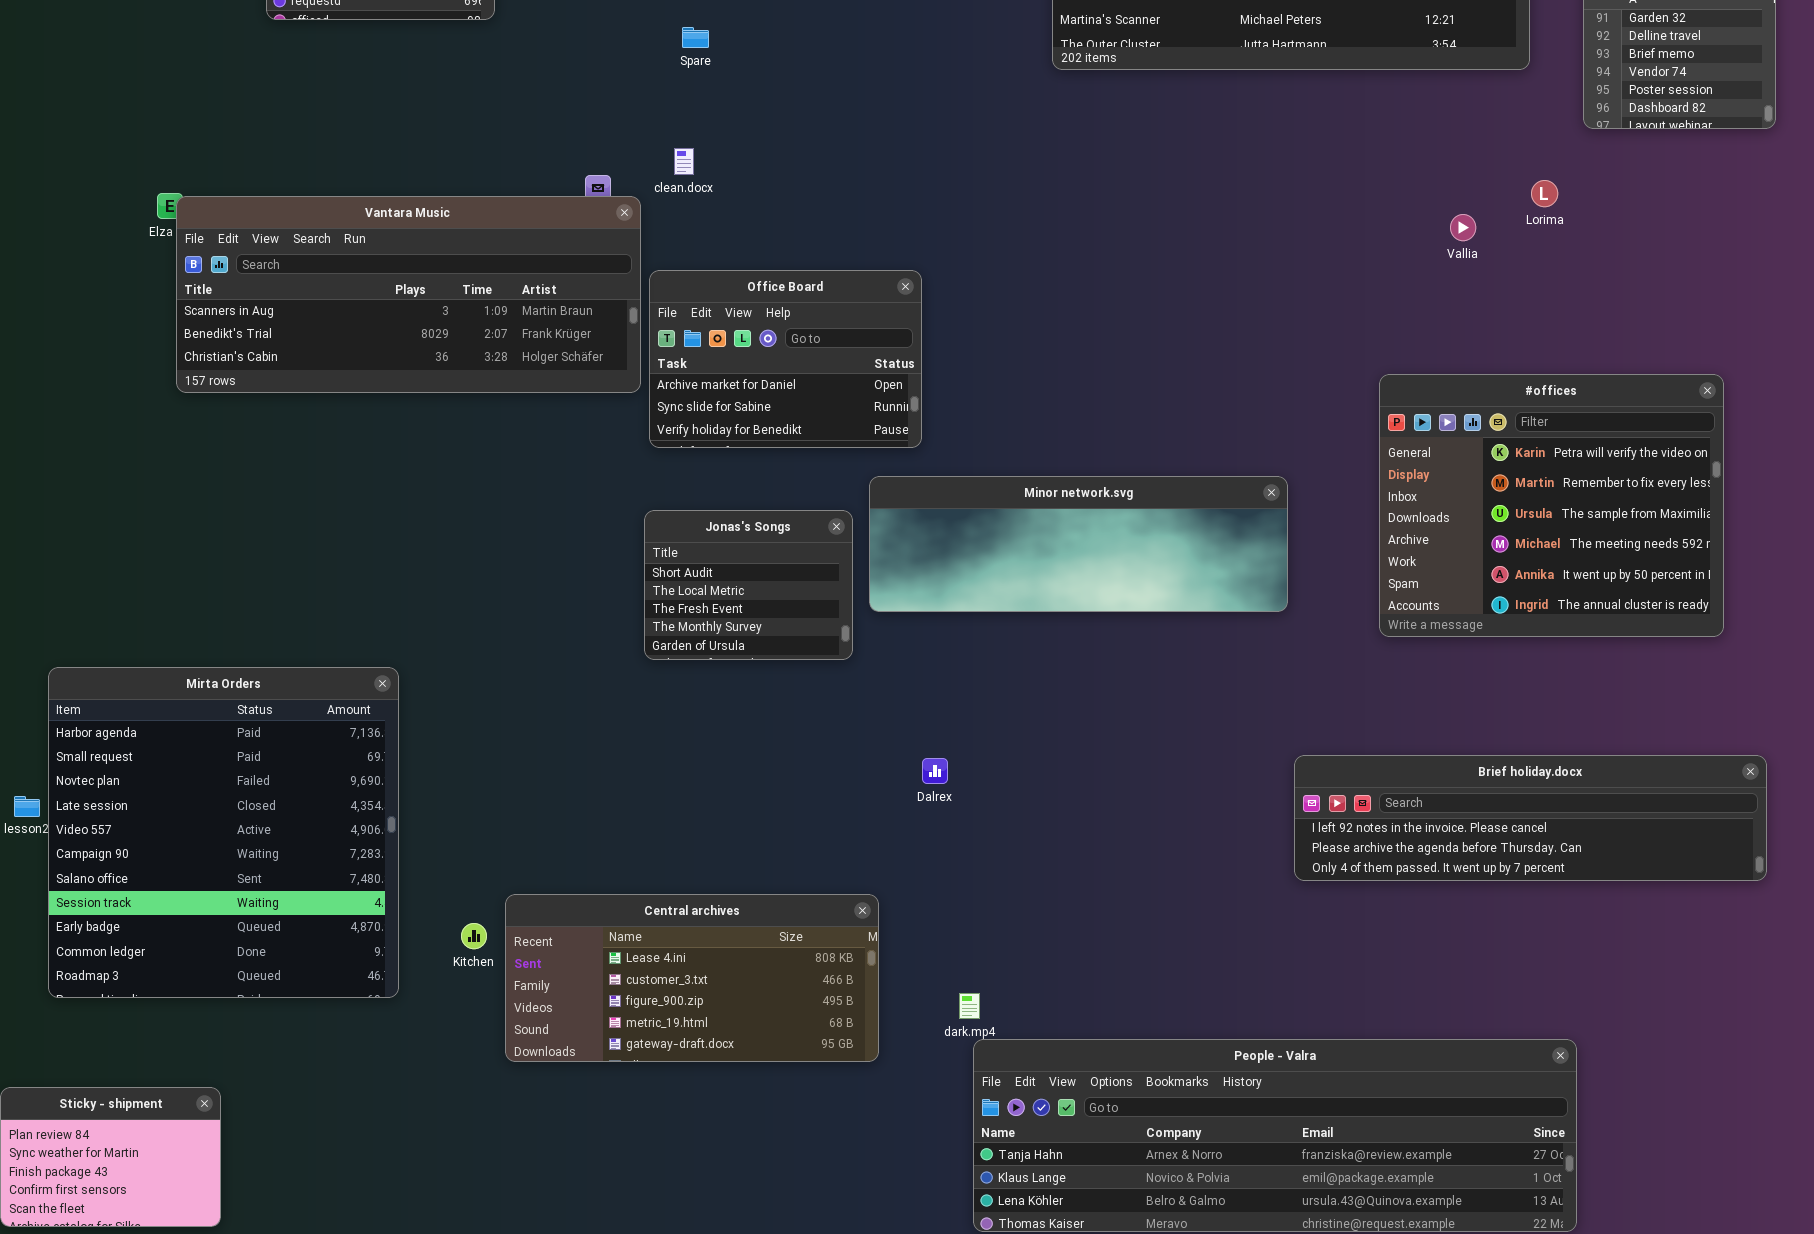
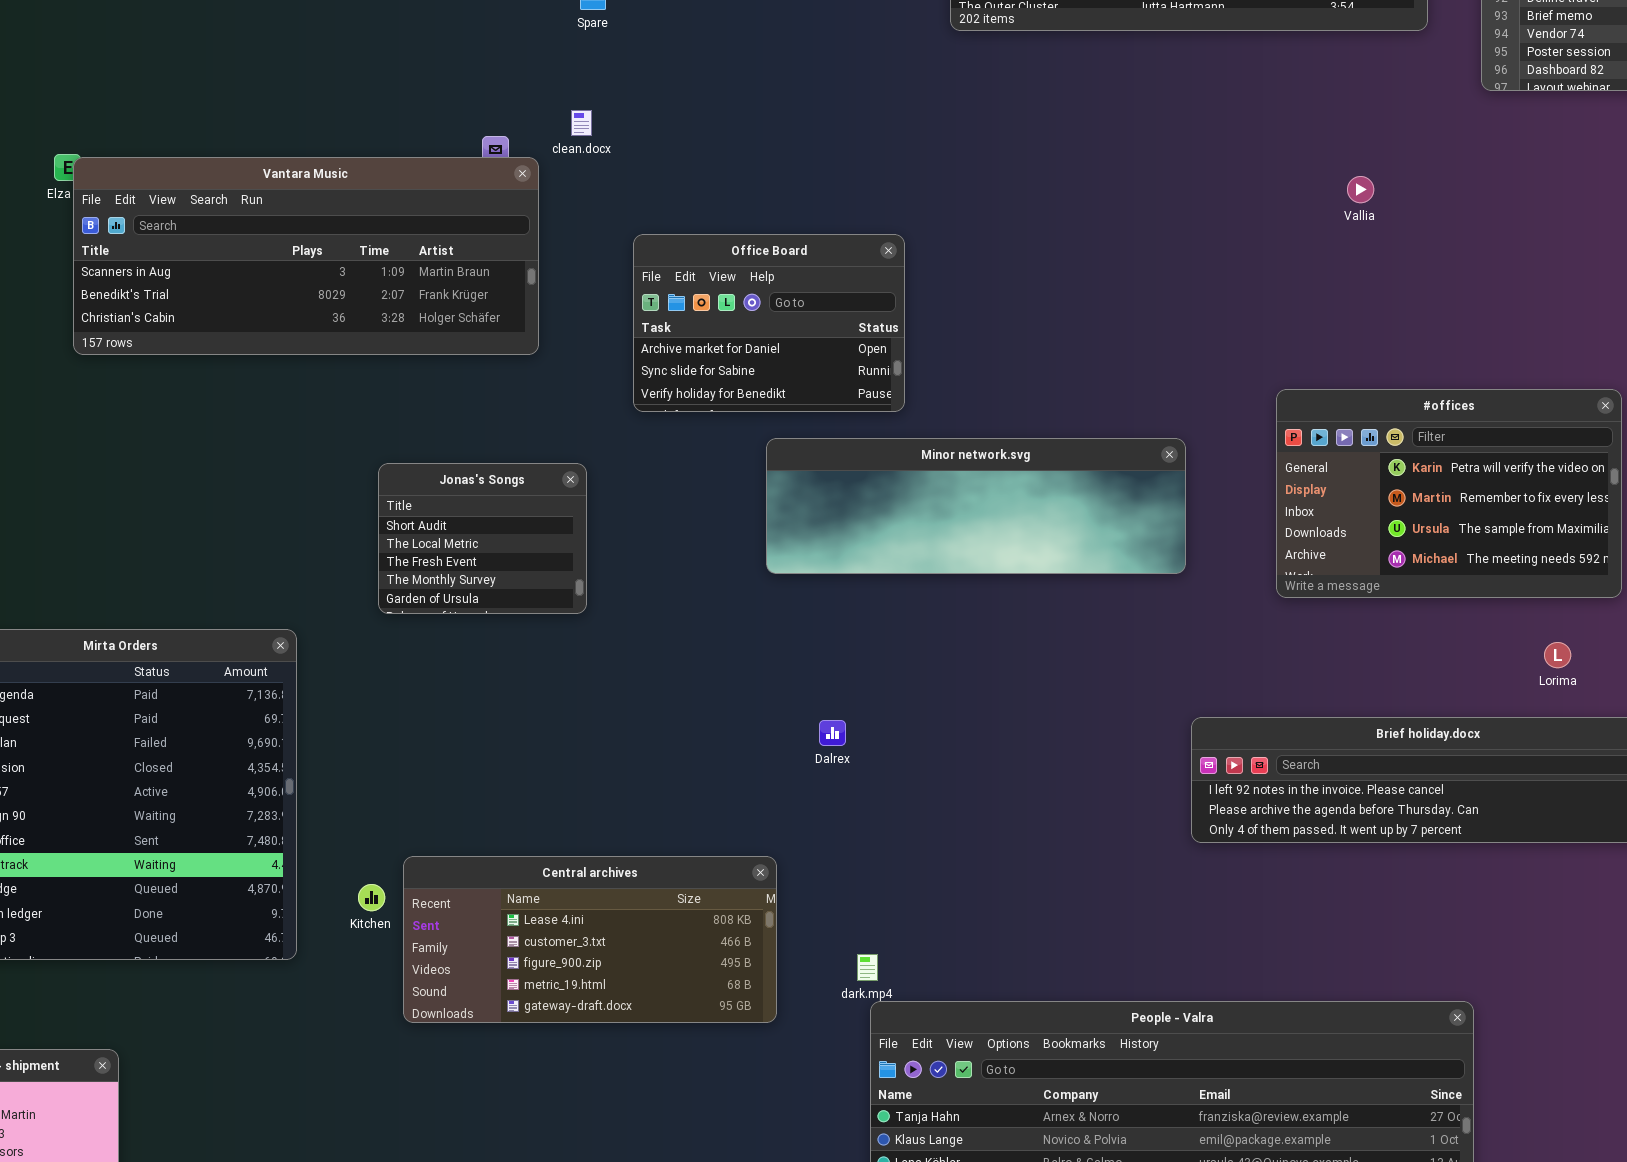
Lorima: [1531,180,1558,207] -> [1544,642,1571,668], moved
Office Board: [649,270,922,448] -> [633,234,905,412], moved
#offices: [1379,374,1724,637] -> [1276,389,1622,598], resized
Jonas's Songs: [644,510,853,660] -> [378,463,587,614], moved

